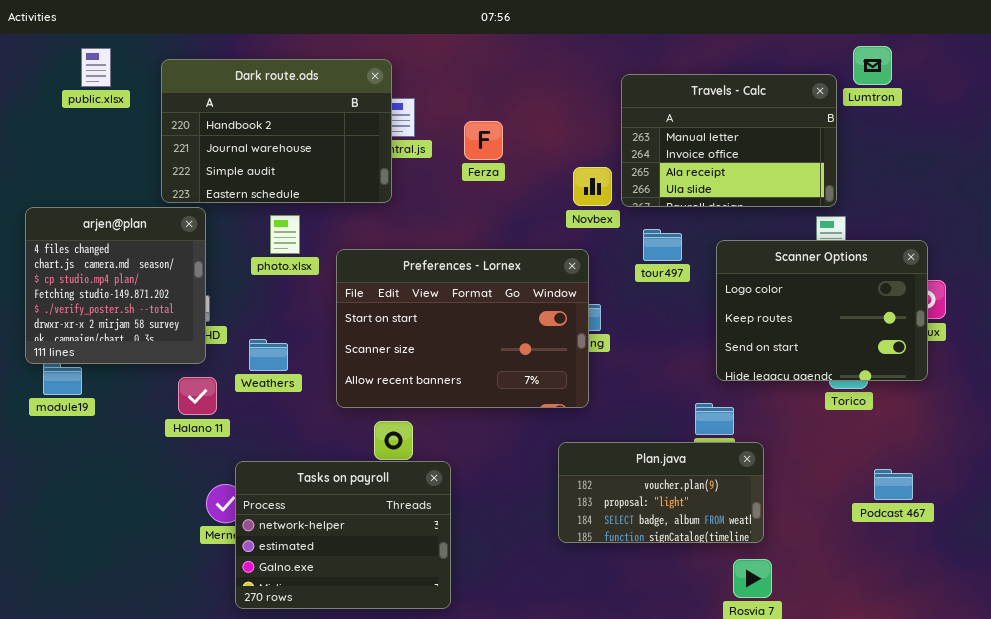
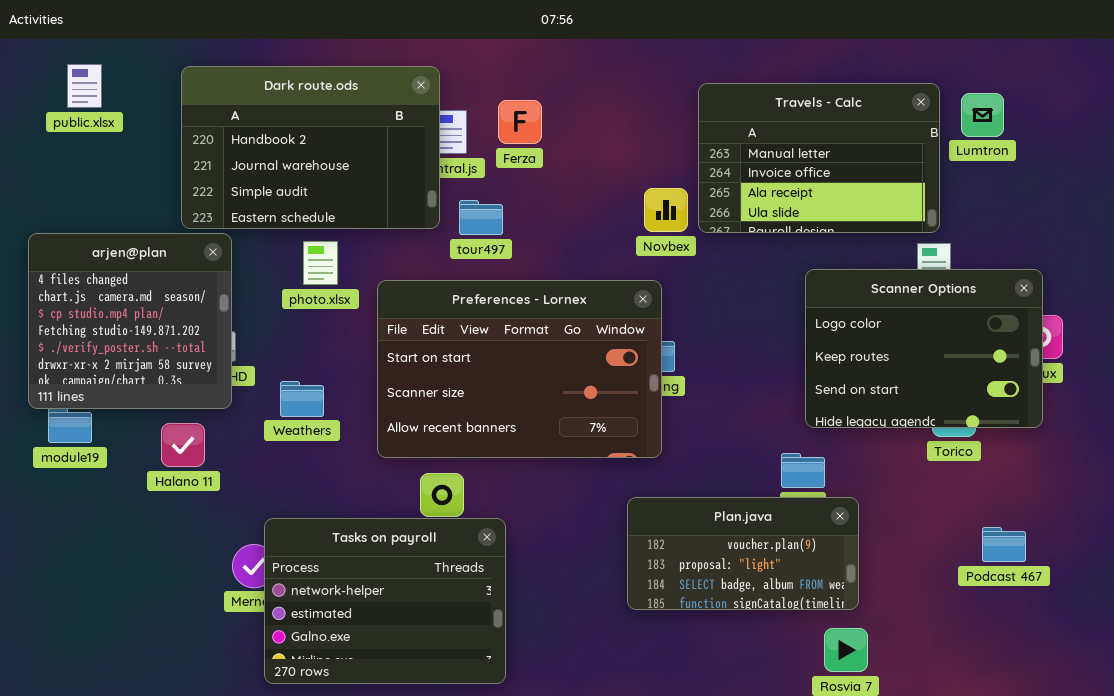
Lumtron: [853,46,892,85] -> [961,93,1004,137], moved
public.xlsx: [81,48,111,87] -> [67,64,102,108], moved
Ferza: [464,121,503,160] -> [498,100,542,144], moved
tour497: [643,229,682,261] -> [459,200,503,235], moved
Halano 11: [178,377,217,415] -> [161,423,205,467], moved

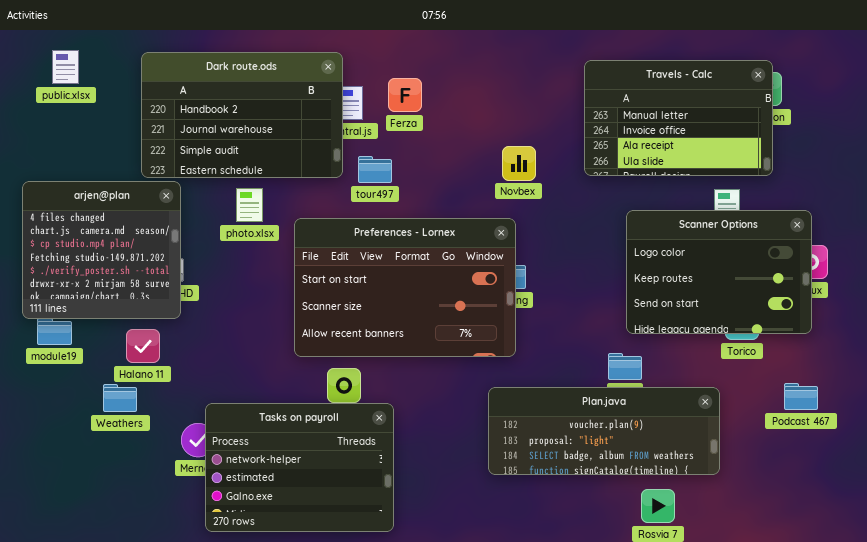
Travels - Calc: [698,83,940,233] -> [584,60,773,176], moved
Weathers: [280,381,324,417] -> [103,384,137,412], moved
Plan.java: [627,497,859,610] -> [488,387,720,475], resized
Podcast 467: [982,527,1026,562] -> [784,383,818,410], moved

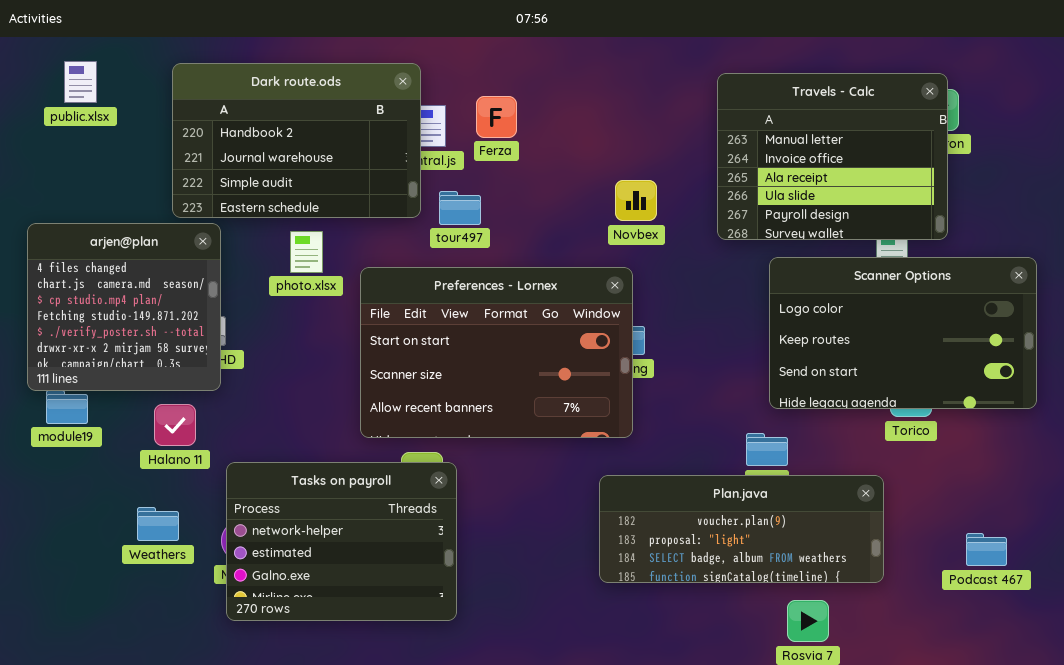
Travels - Calc: [584,60,773,176] -> [717,73,948,240], resized
Scanner Options: [626,210,812,334] -> [769,257,1037,409], resized
Podcast 467: [784,383,818,410] -> [966,533,1007,566], moved
Weathers: [103,384,137,412] -> [137,507,179,541], moved
Tasks on payroll: [205,403,394,532] -> [226,462,457,621], moved

